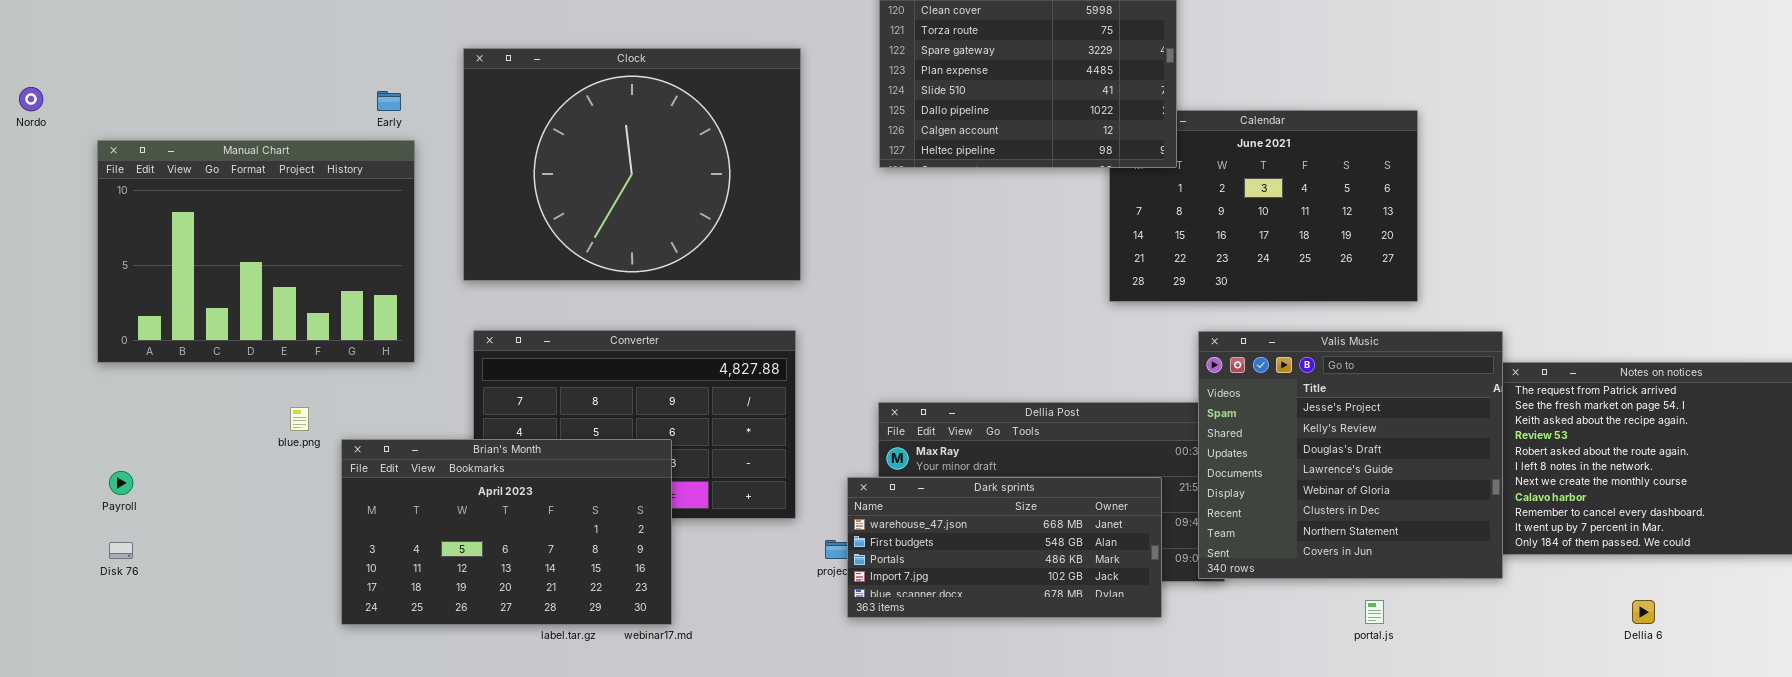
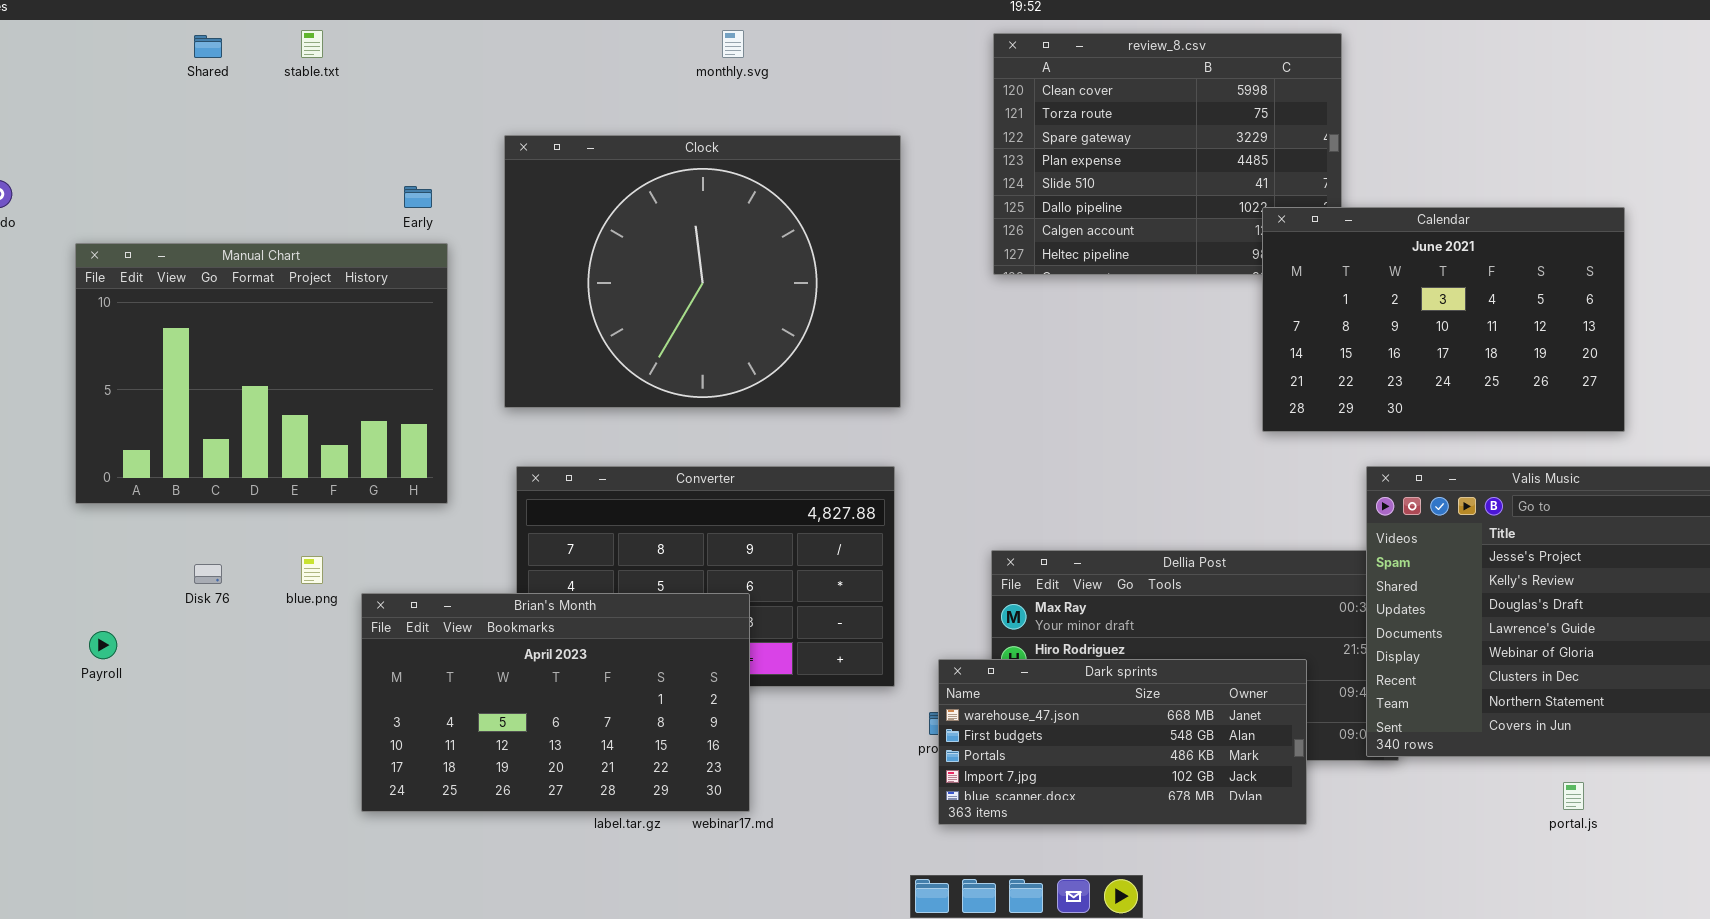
Calendar: [1109,110,1418,302] -> [1262,207,1625,432], raised
Dark sprints: [847,477,1162,618] -> [938,659,1307,825], moved
Disk 76: [109,542,133,559] -> [194,564,222,584], moved

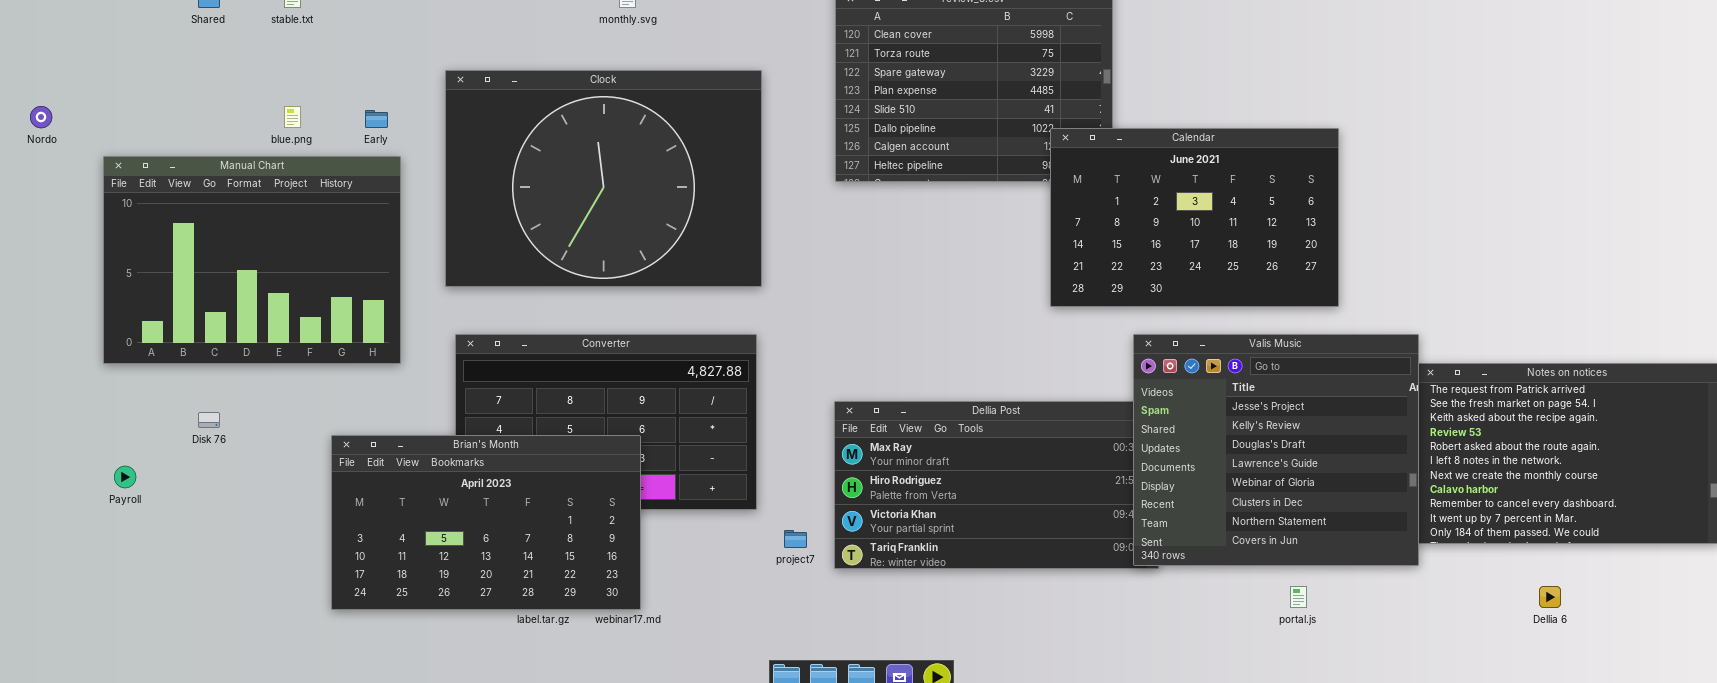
blue.png: [301,556,323,584] -> [284,106,301,128], moved
Dark sprints: [938,659,1307,825] -> none, closed

